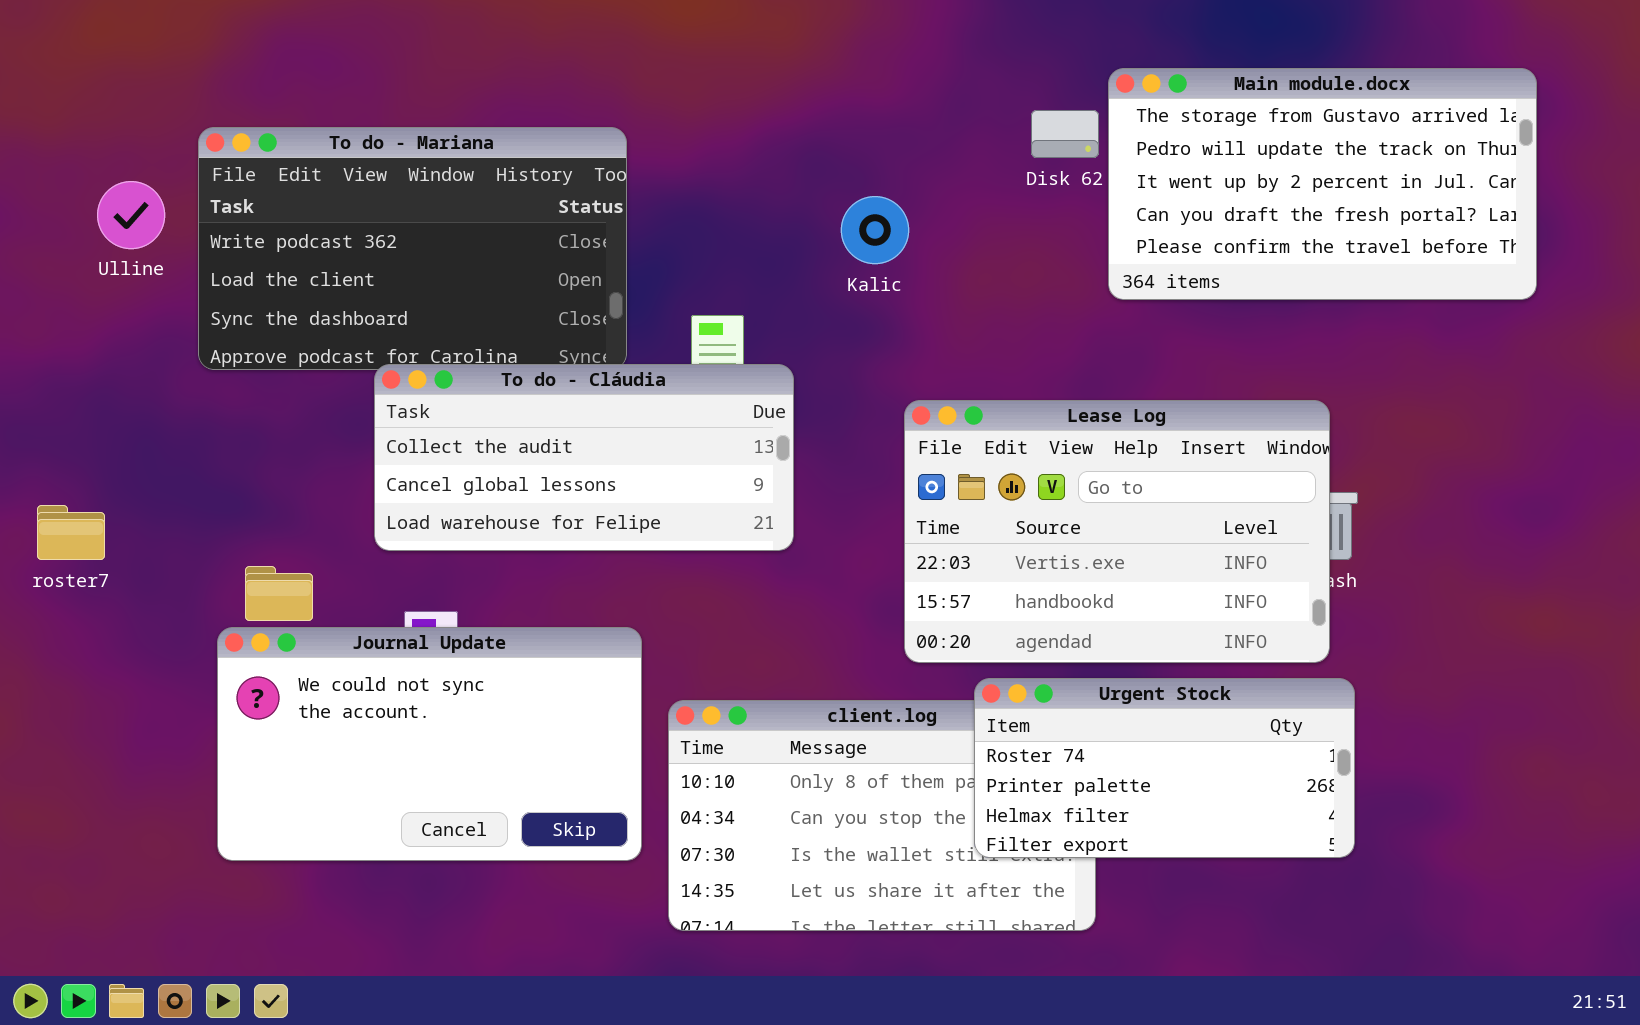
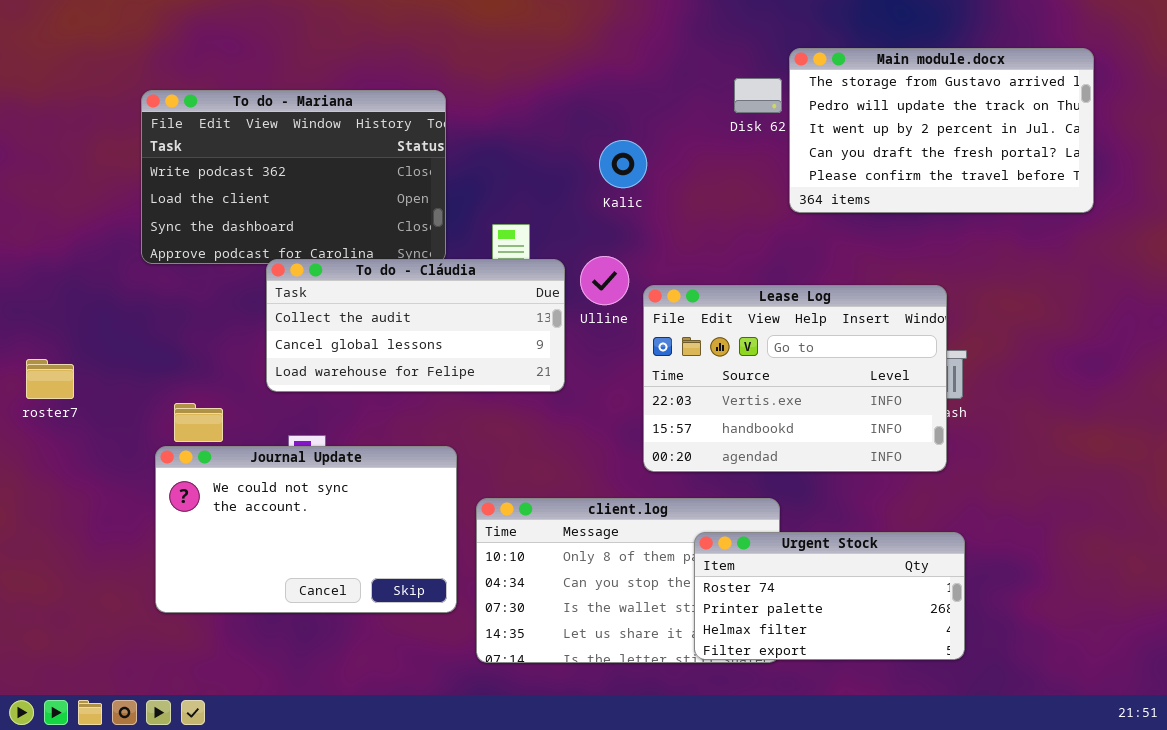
Ulline: [97,181,165,249] -> [580,256,629,305], moved
Urgent Stock: [974,678,1355,858] -> [694,532,965,660], moved

